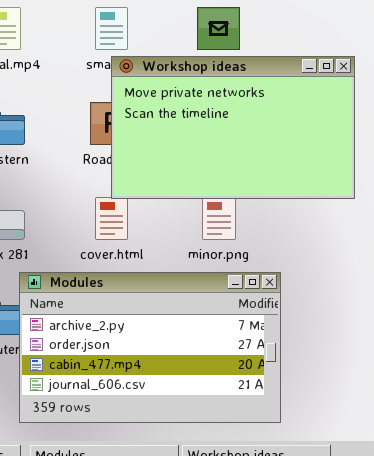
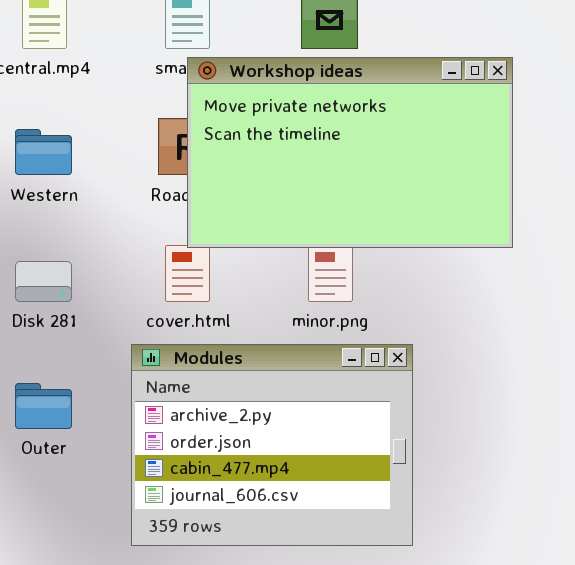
Modules: [19,272,281,423] -> [131,344,413,546], resized

